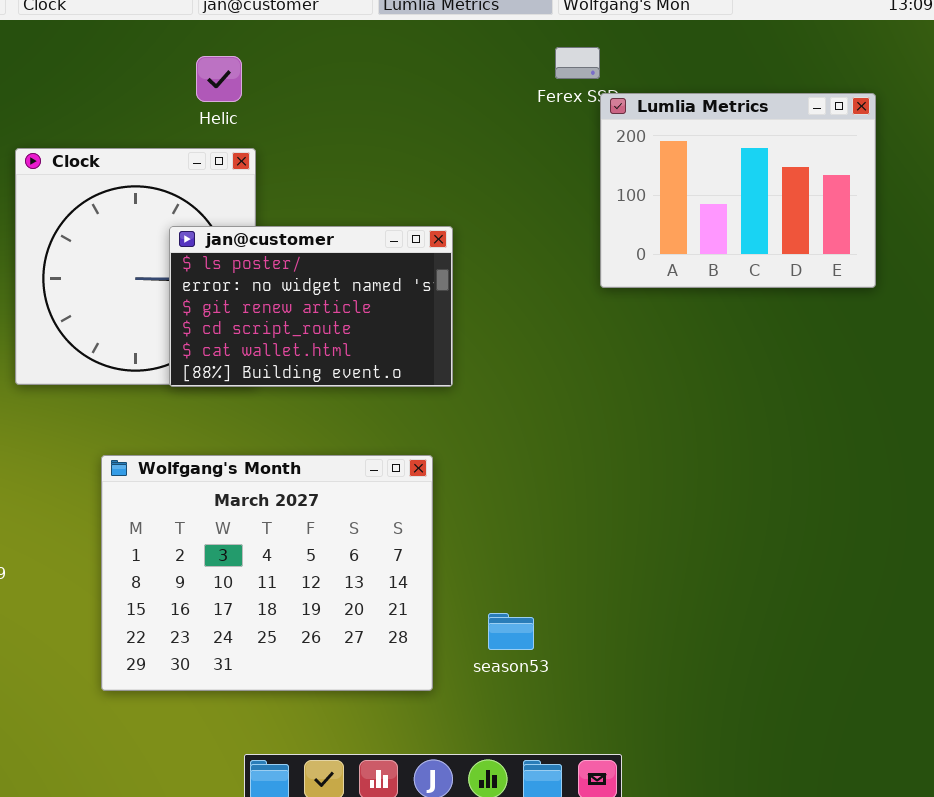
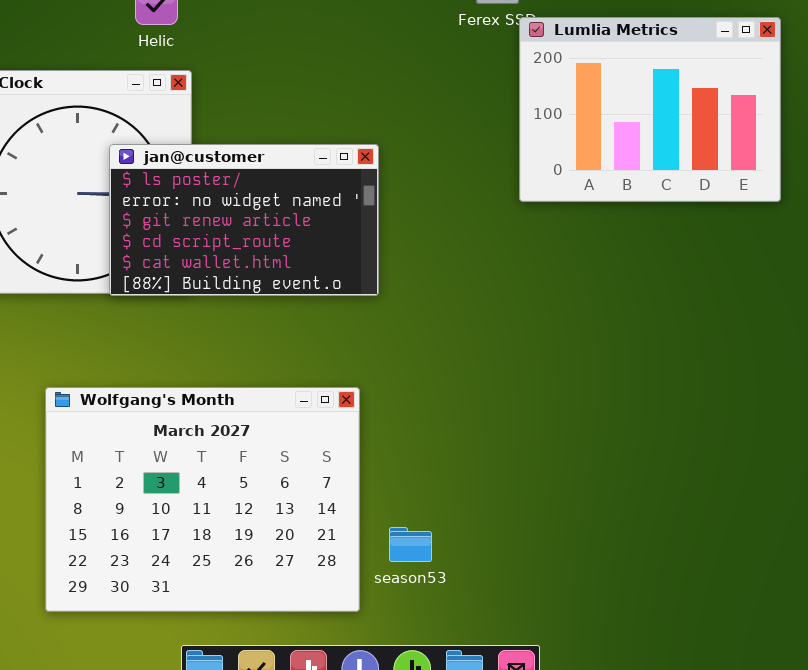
Wolfgang's Month: [101,455,433,691] -> [45,387,360,612], moved
season53: [488,613,534,650] -> [389,527,432,562], moved

